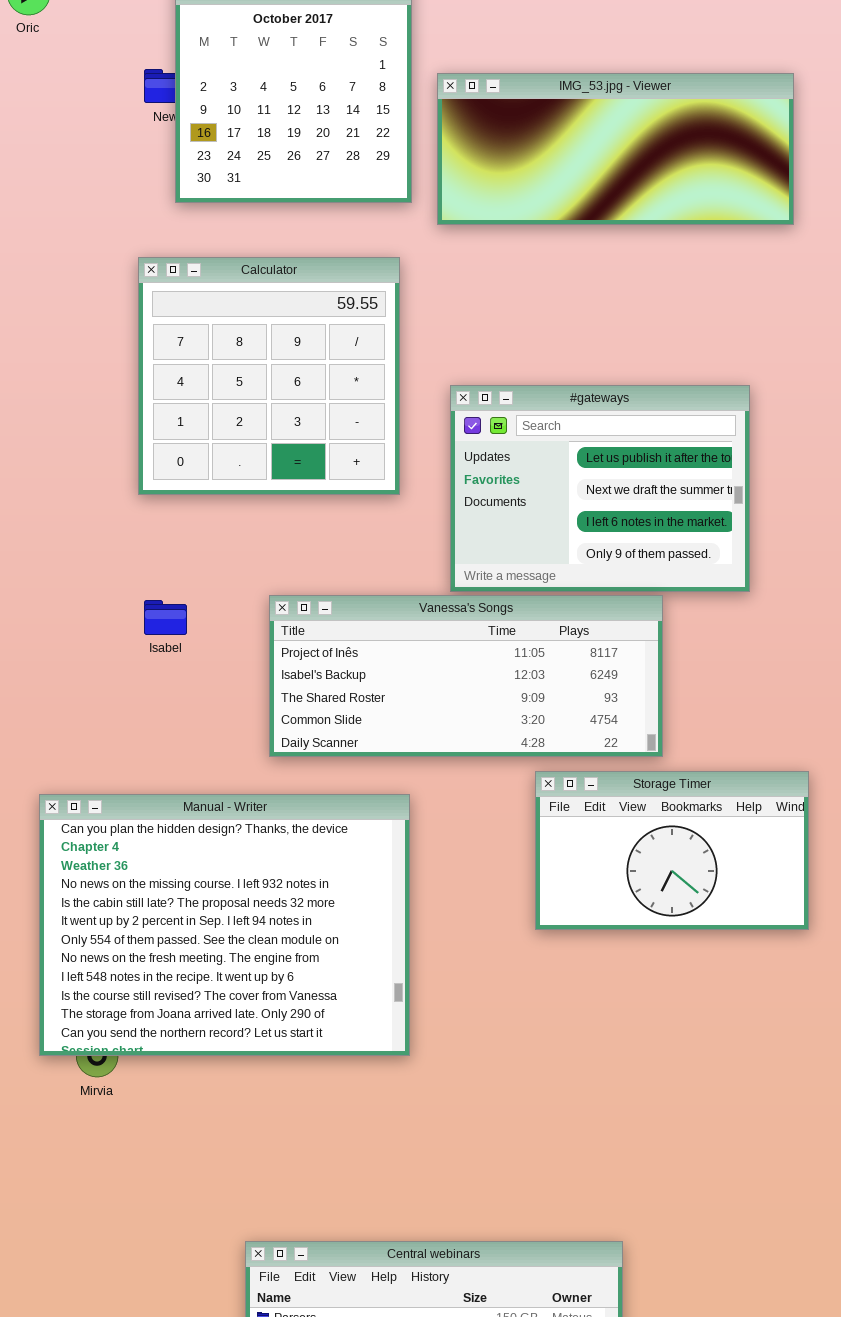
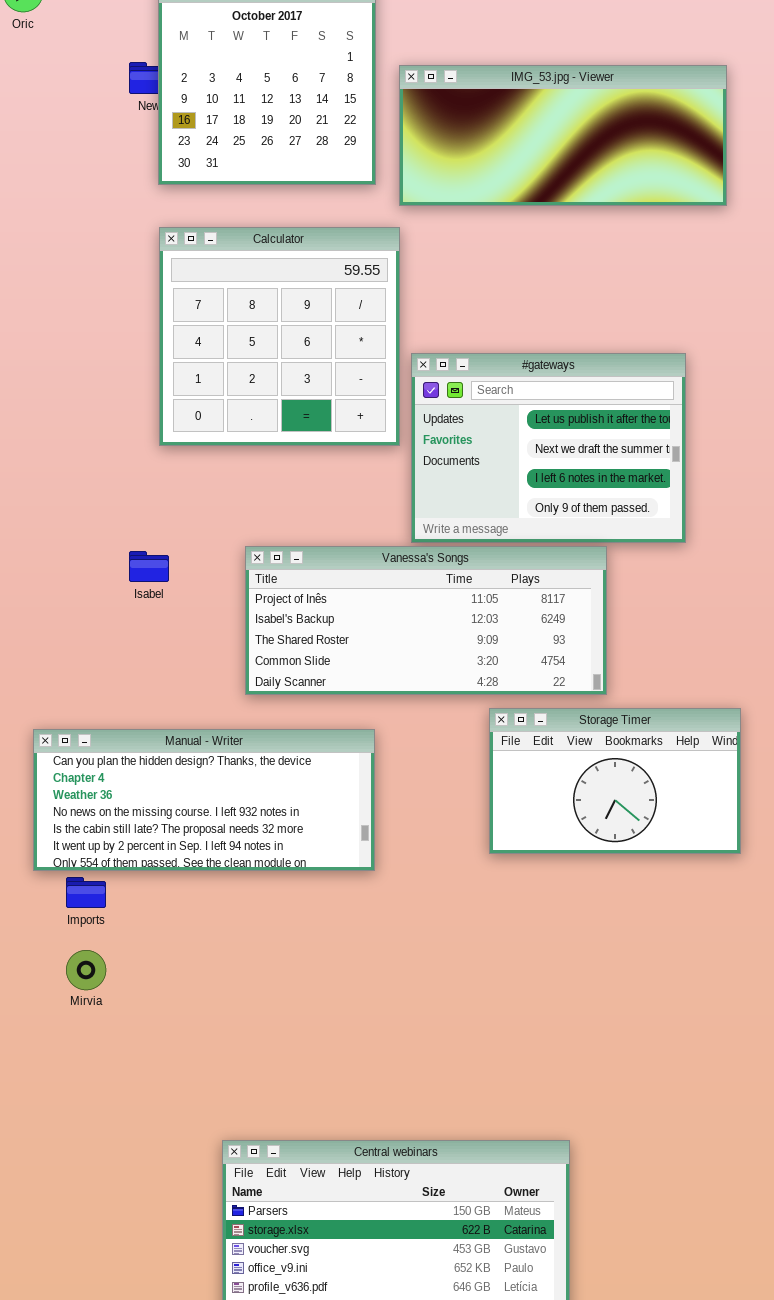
Calculator: [138,257,400,495] -> [159,227,400,446], moved
Manual - Writer: [39,794,410,1056] -> [33,729,375,871], resized

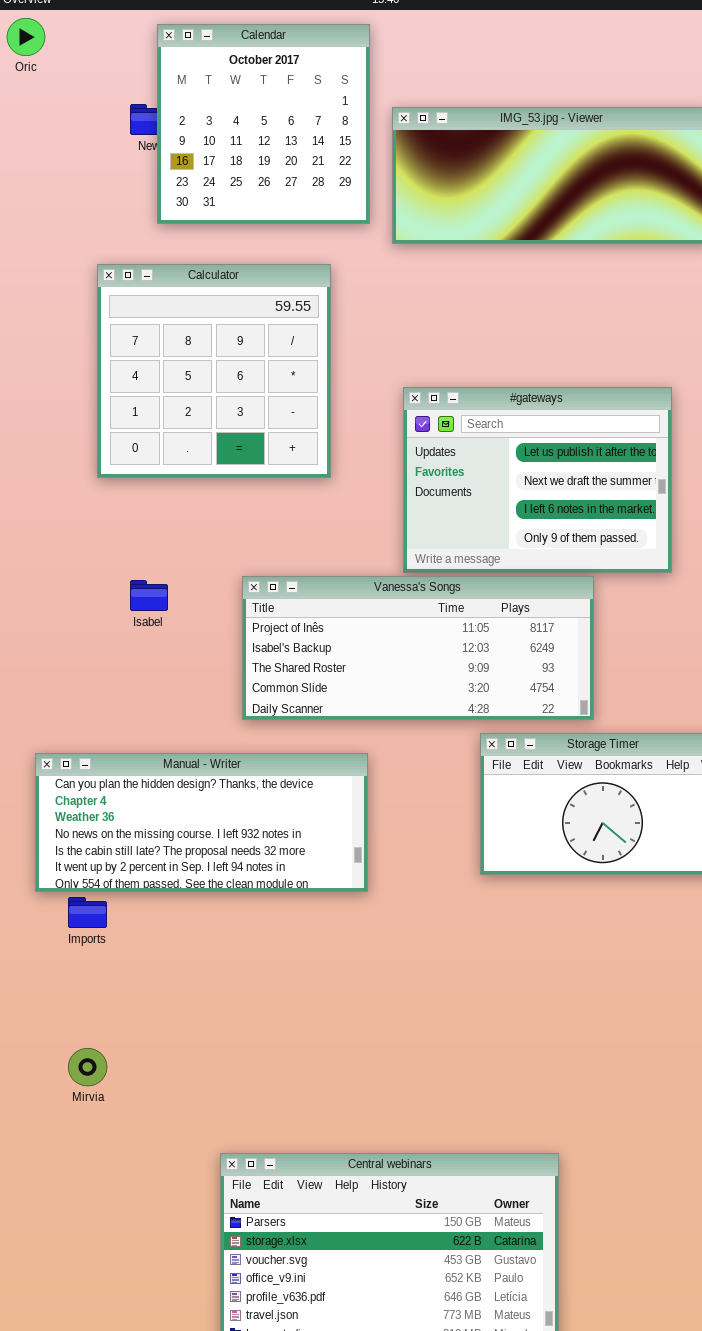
Calculator: [159,227,400,446] -> [97,264,331,478], moved
Mirvia: [66,950,106,990] -> [68,1048,107,1086], moved

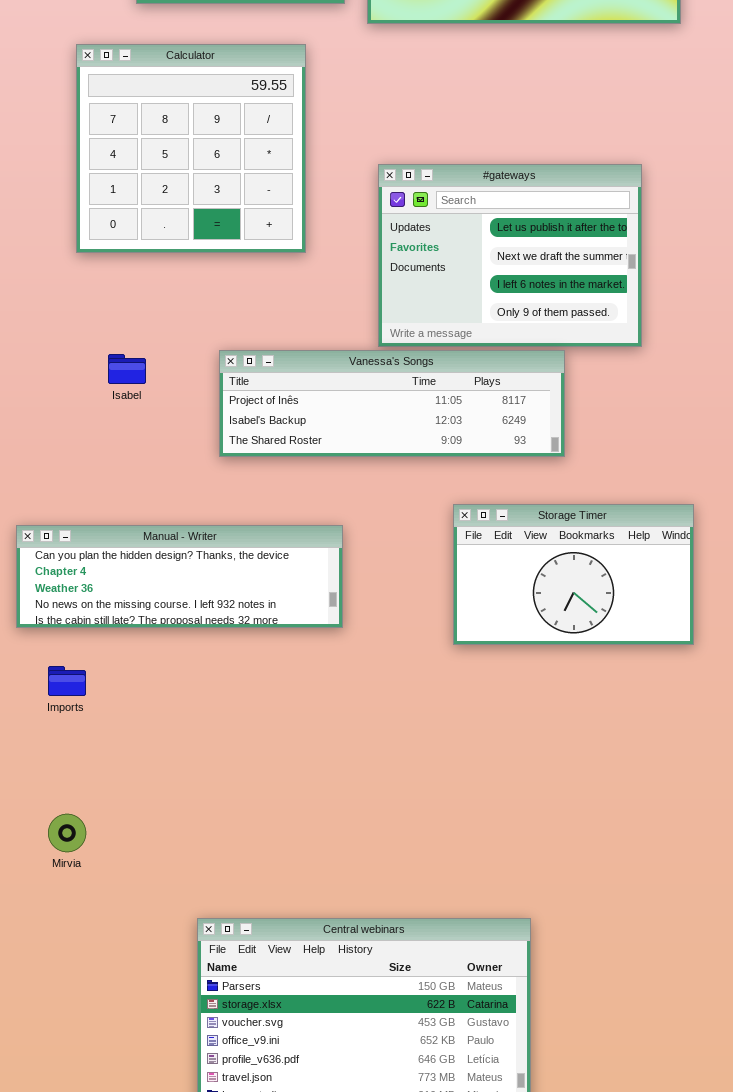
Vanessa's Songs: [242,576,594,720] -> [219,350,565,457], resized
Manual - Writer: [35,753,368,892] -> [16,525,343,628], resized

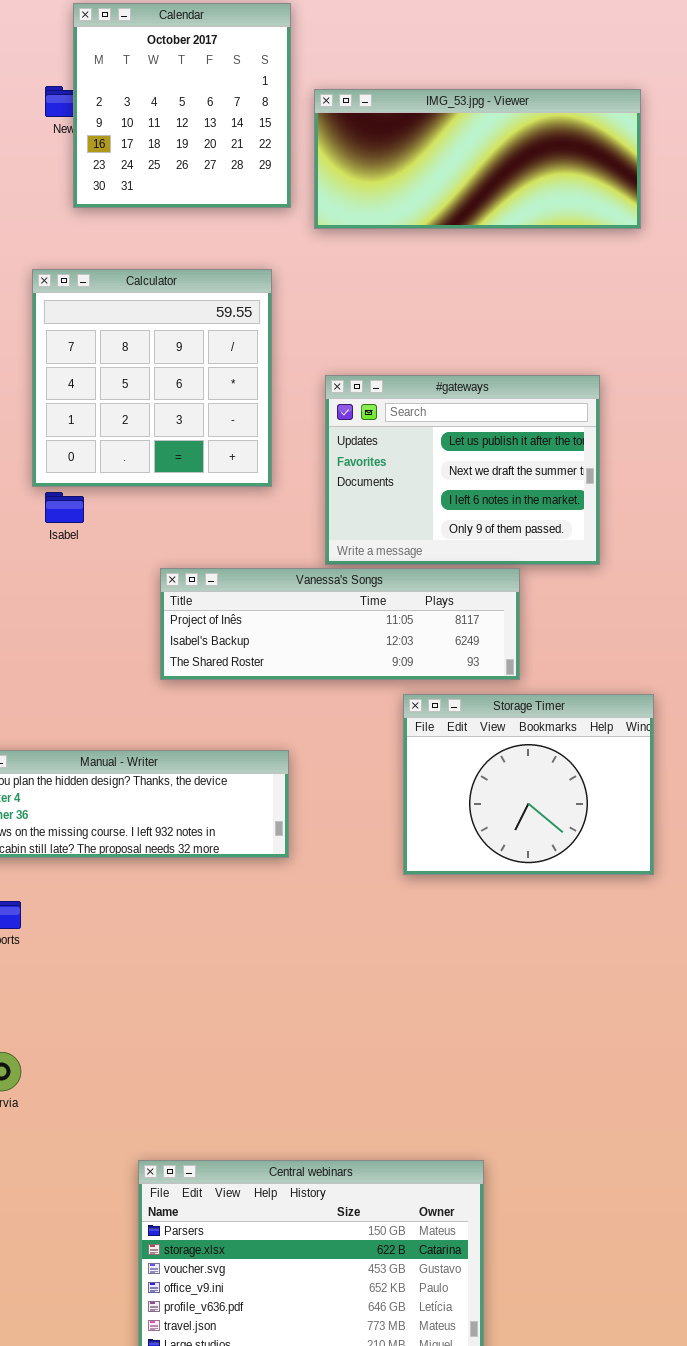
Calculator: [76,44,306,253] -> [32,269,272,487], moved
Isabel: [108,354,146,384] -> [45,492,84,523], moved
Storage Timer: [453,504,694,645] -> [403,694,654,875], resized

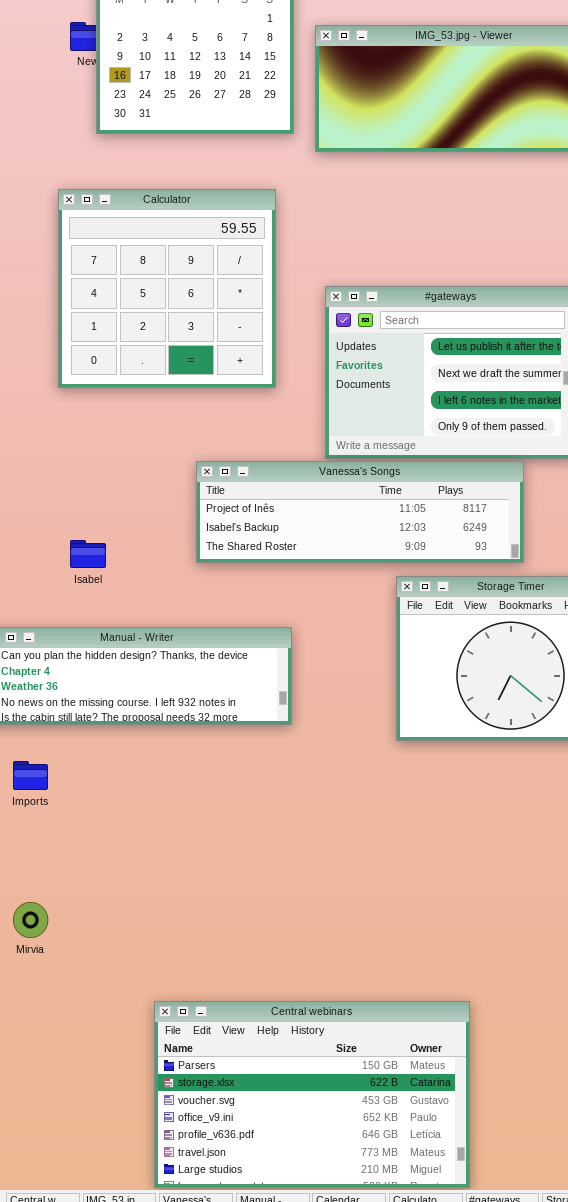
Isabel: [45,492,84,523] -> [70,540,106,568], moved
Vanessa's Songs: [160,568,520,680] -> [196,461,524,563], moved

